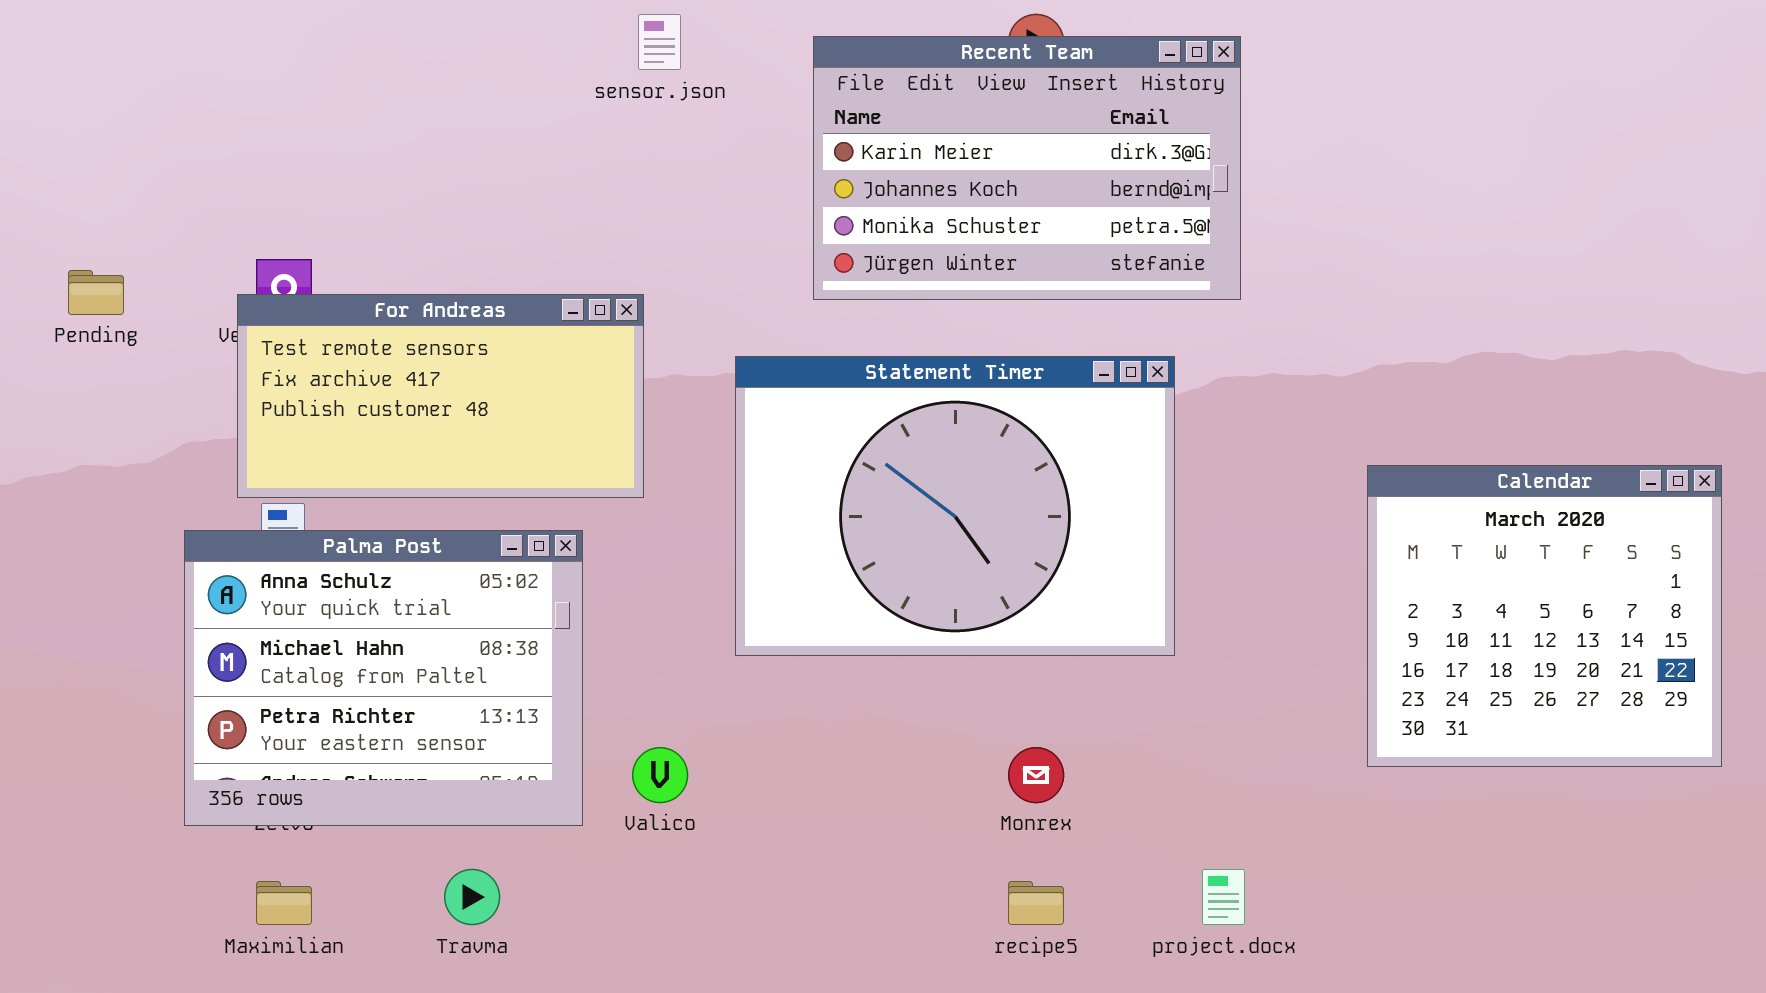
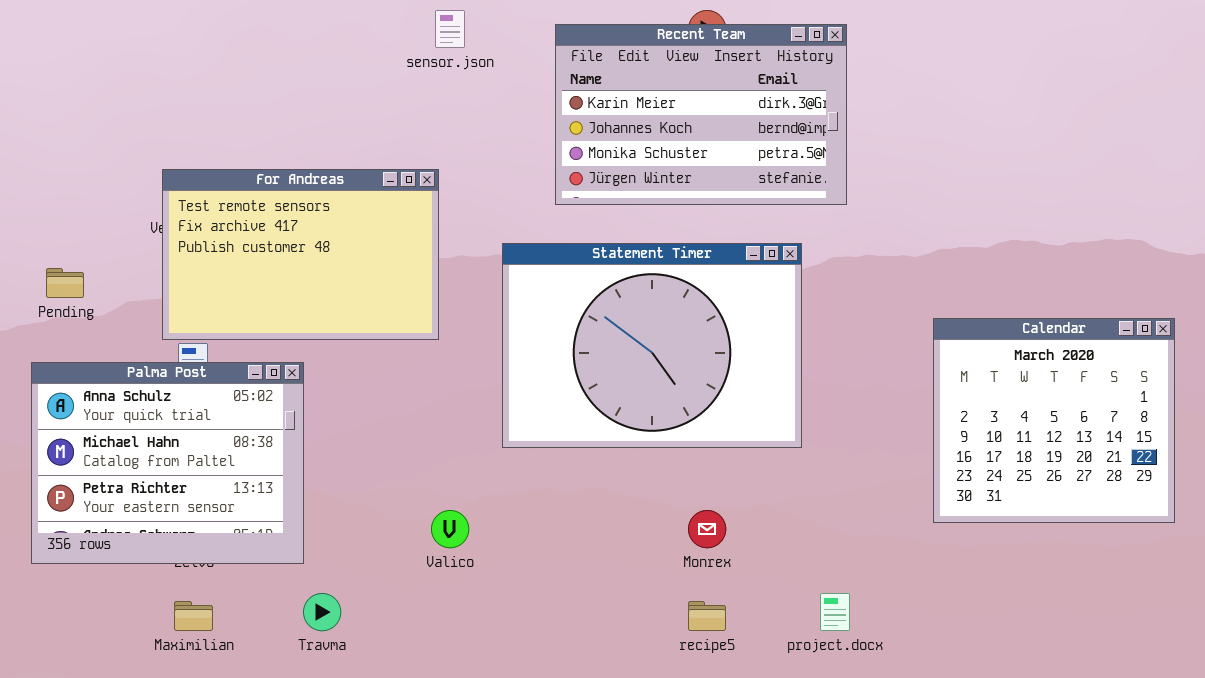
Pending: [68,270,124,315] -> [46,268,84,298], moved
For Andreas: [237,294,644,498] -> [162,169,439,340], resized
Palma Post: [184,530,583,826] -> [31,362,304,564], moved

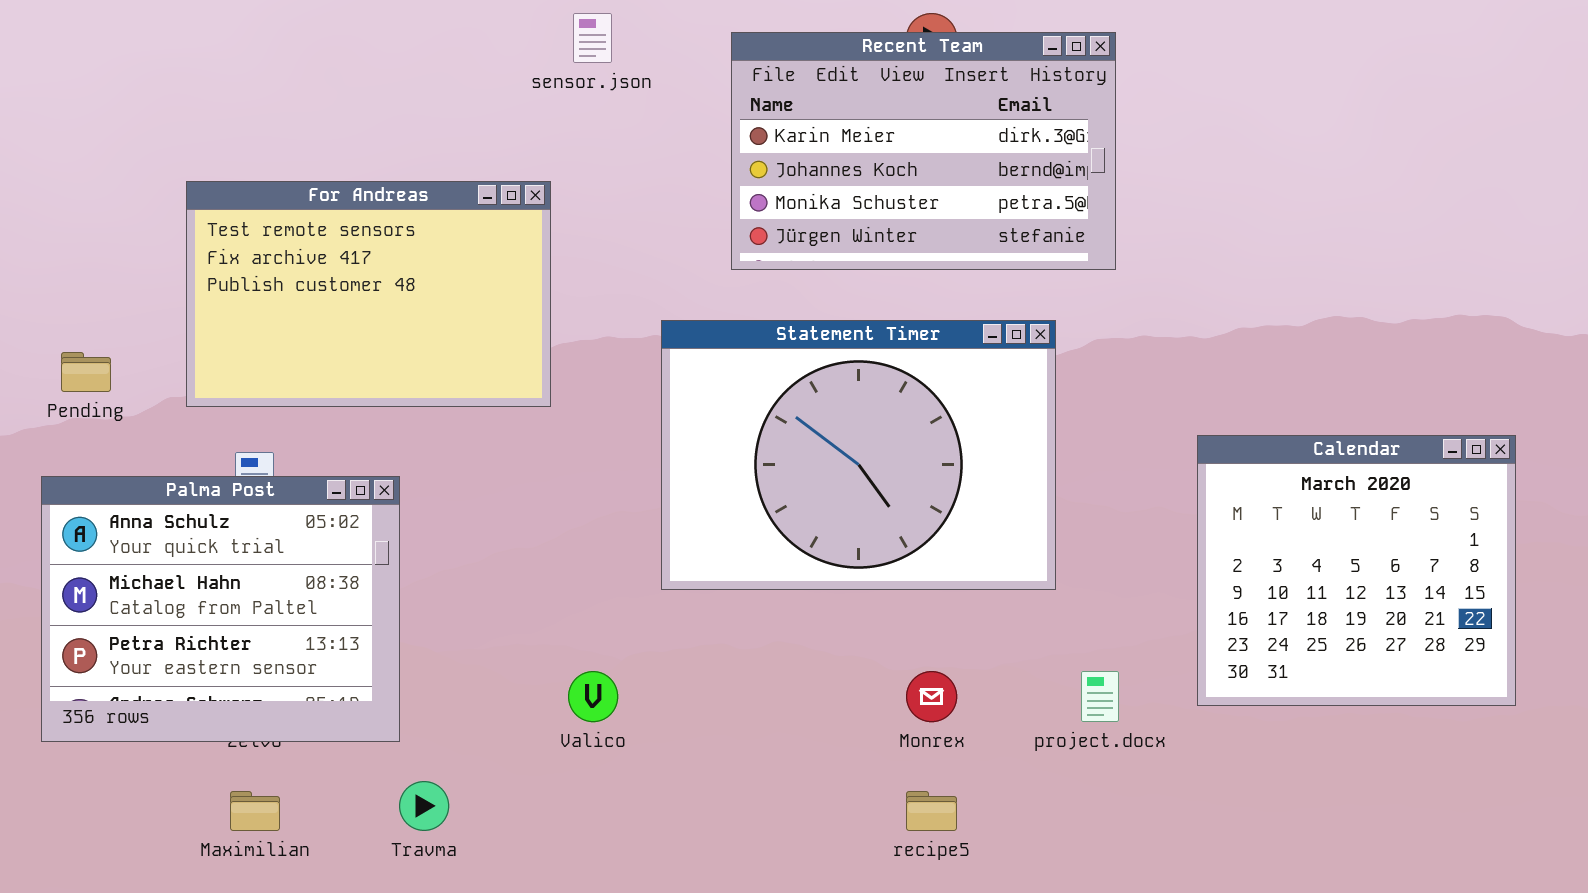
For Andreas: [162,169,439,340] -> [186,181,551,407], moved
Calendar: [933,318,1175,523] -> [1197,435,1516,706], moved
project.docx: [820,593,850,631] -> [1081,671,1119,722], moved

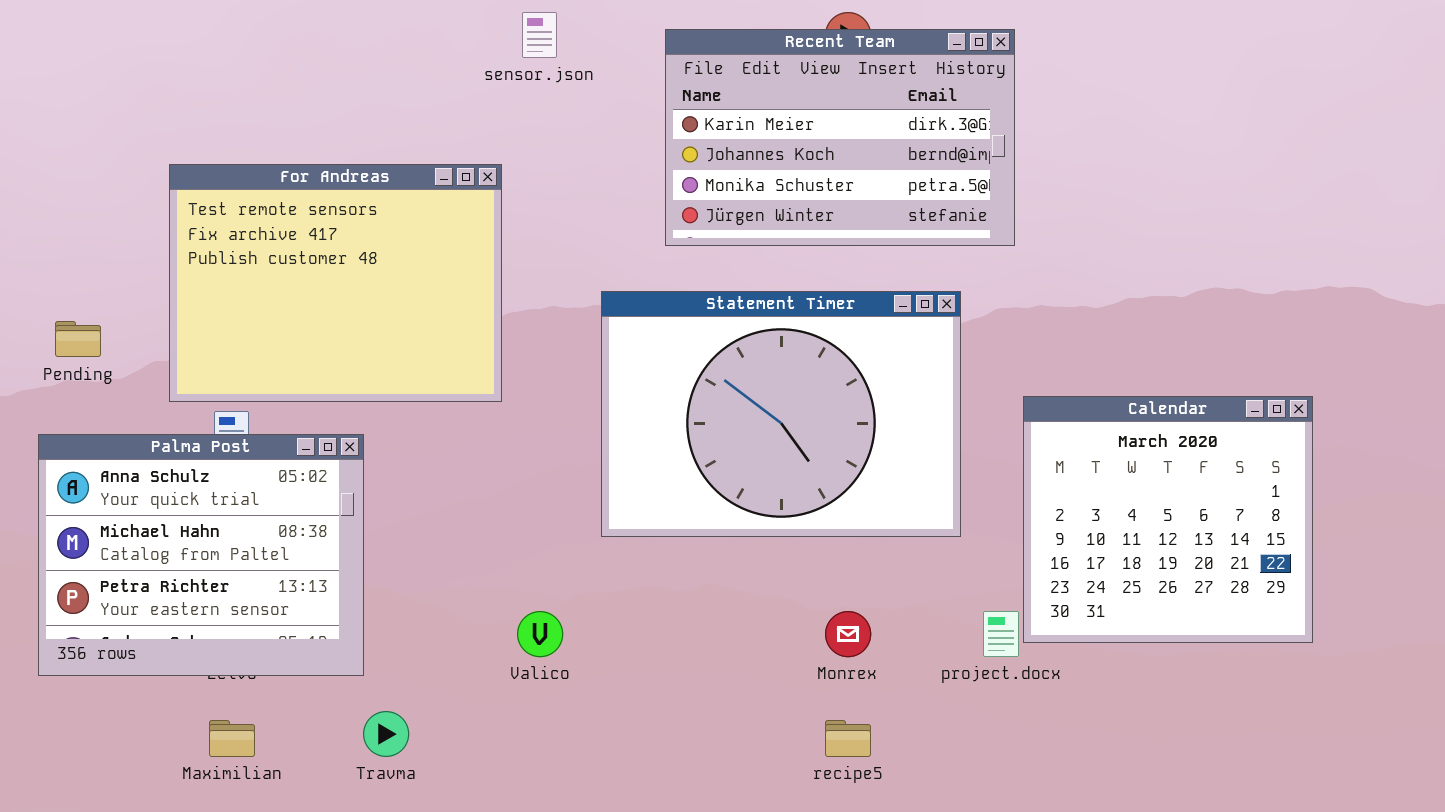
For Andreas: [186,181,551,407] -> [169,164,502,402], resized
Calendar: [1197,435,1516,706] -> [1023,396,1313,643], moved

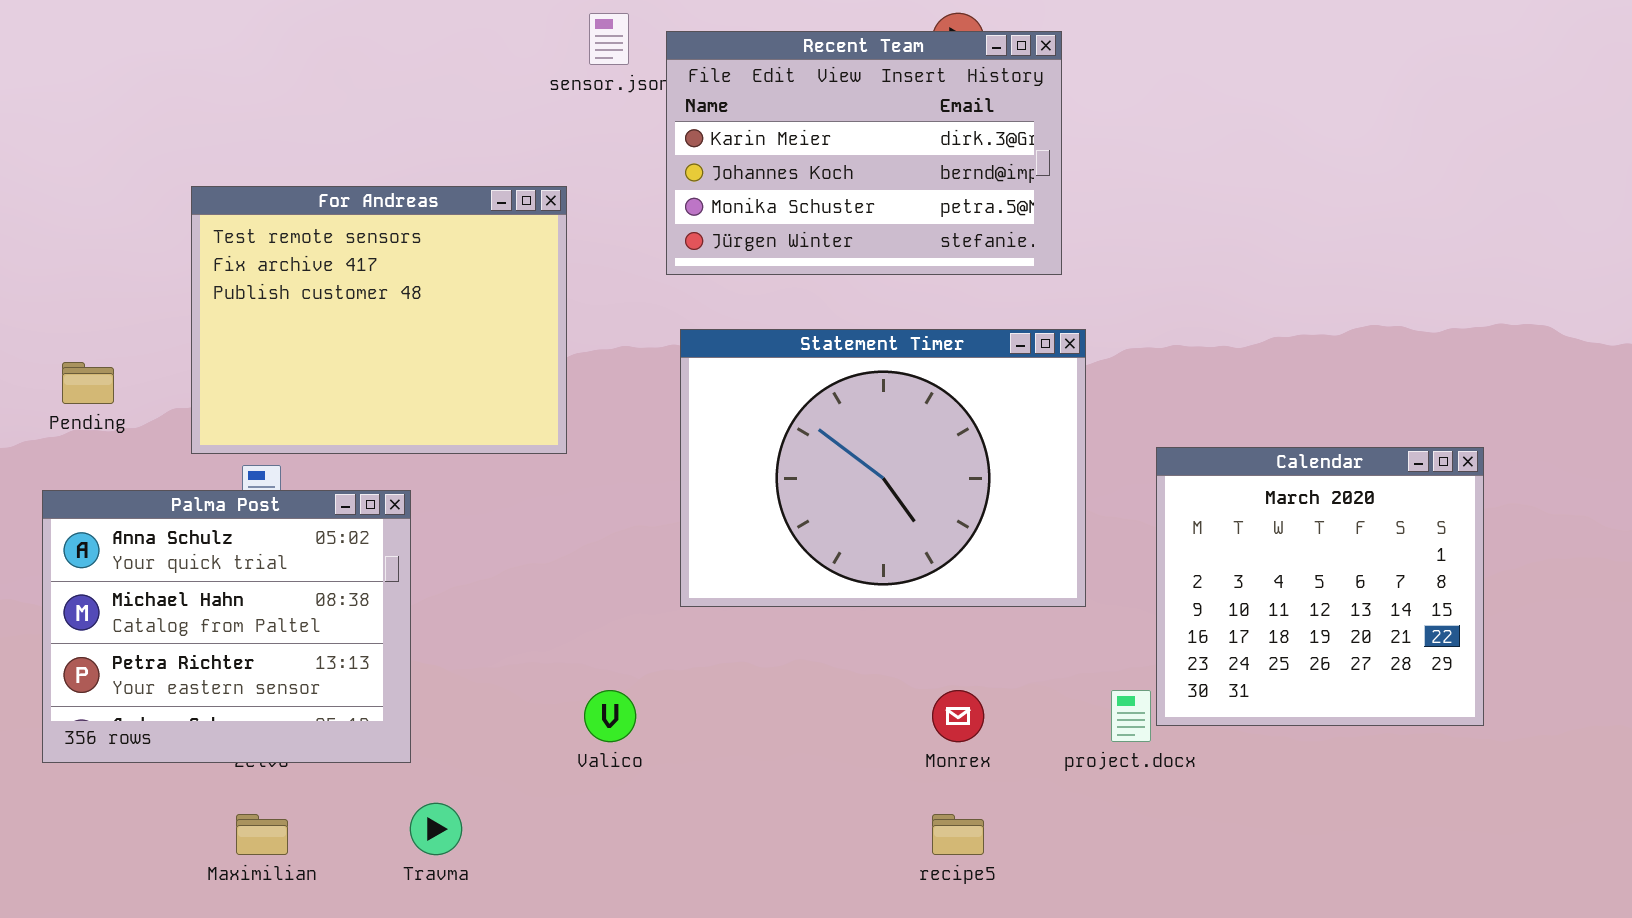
Recent Team: [665,29,1015,246] -> [666,31,1062,275], moved

